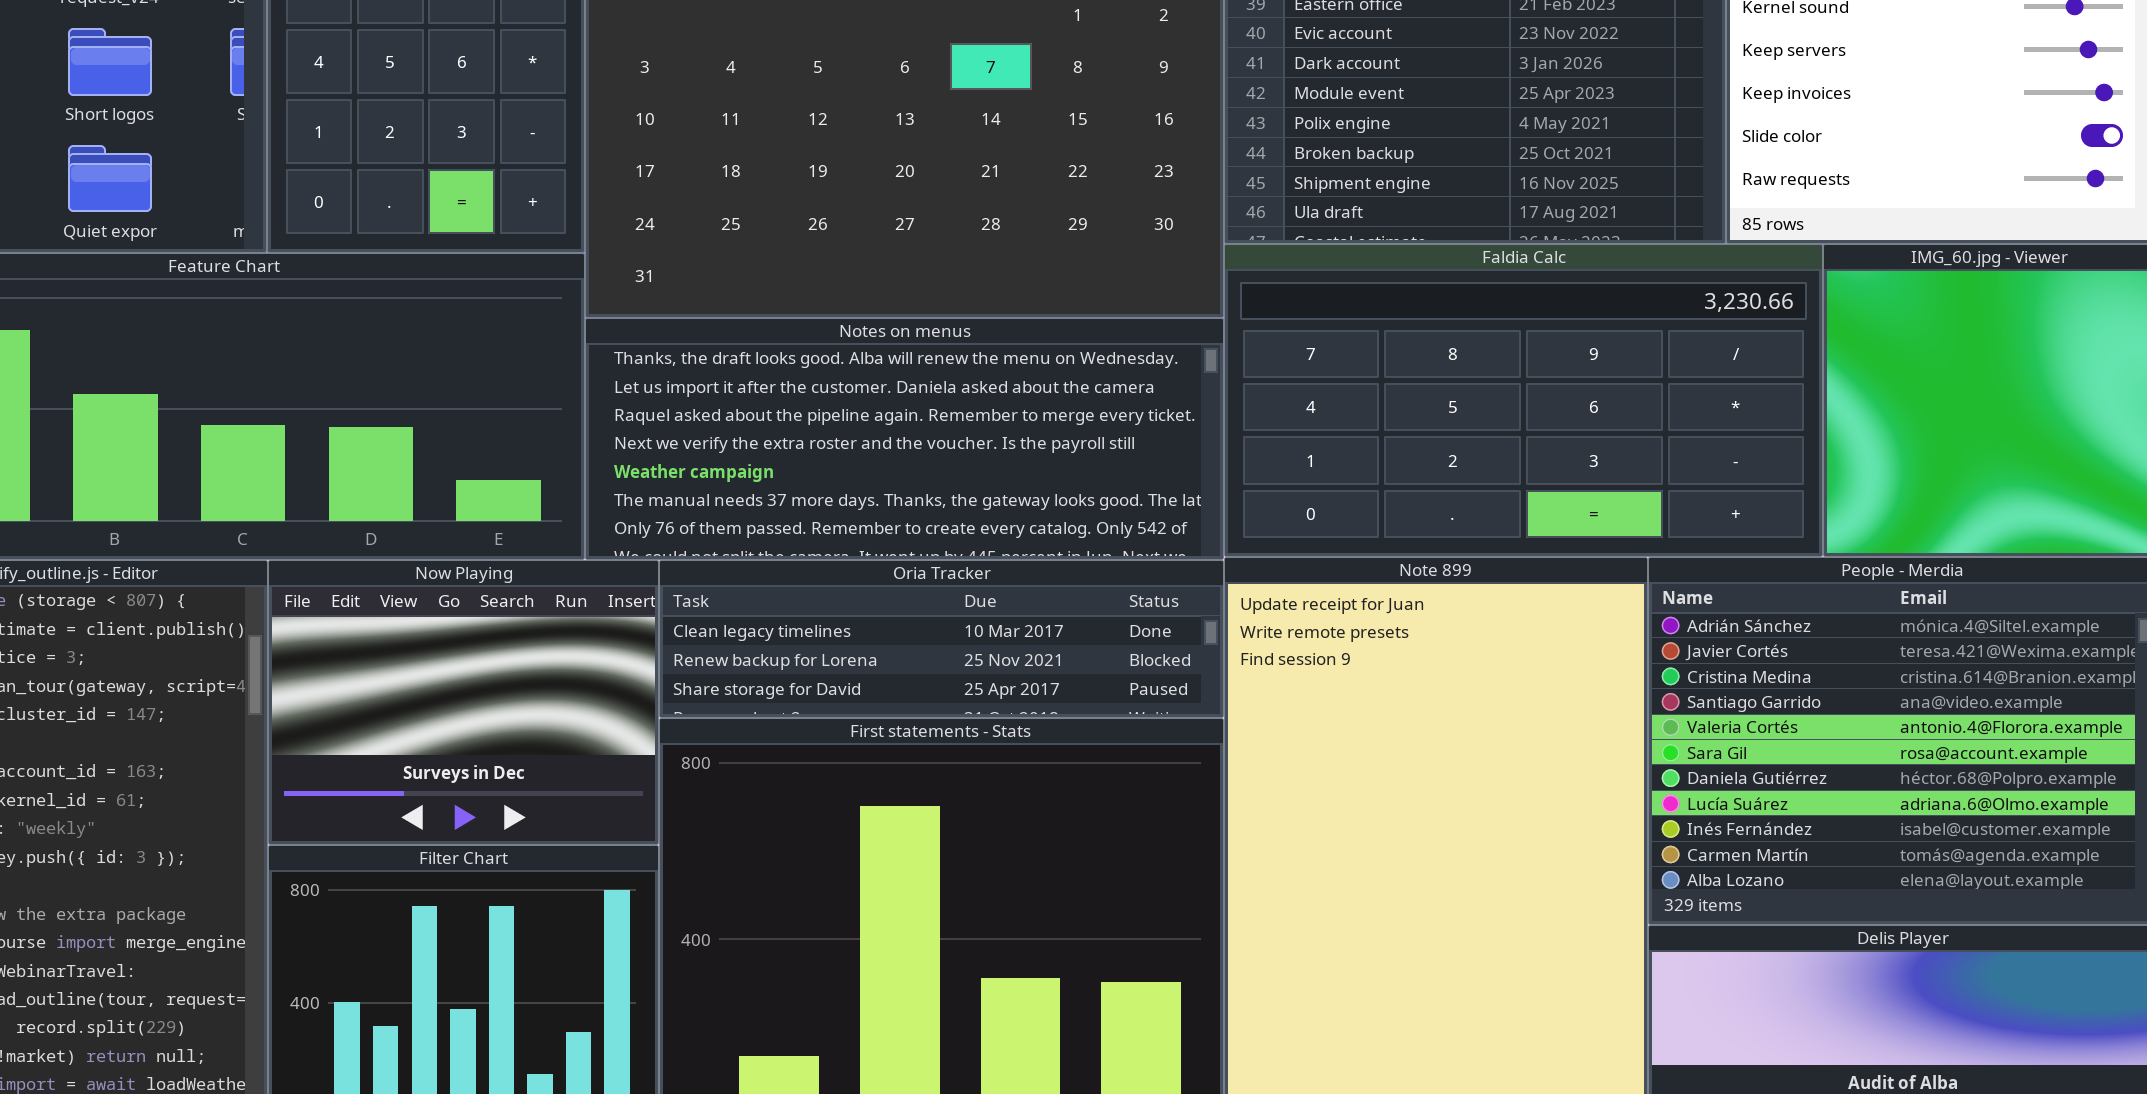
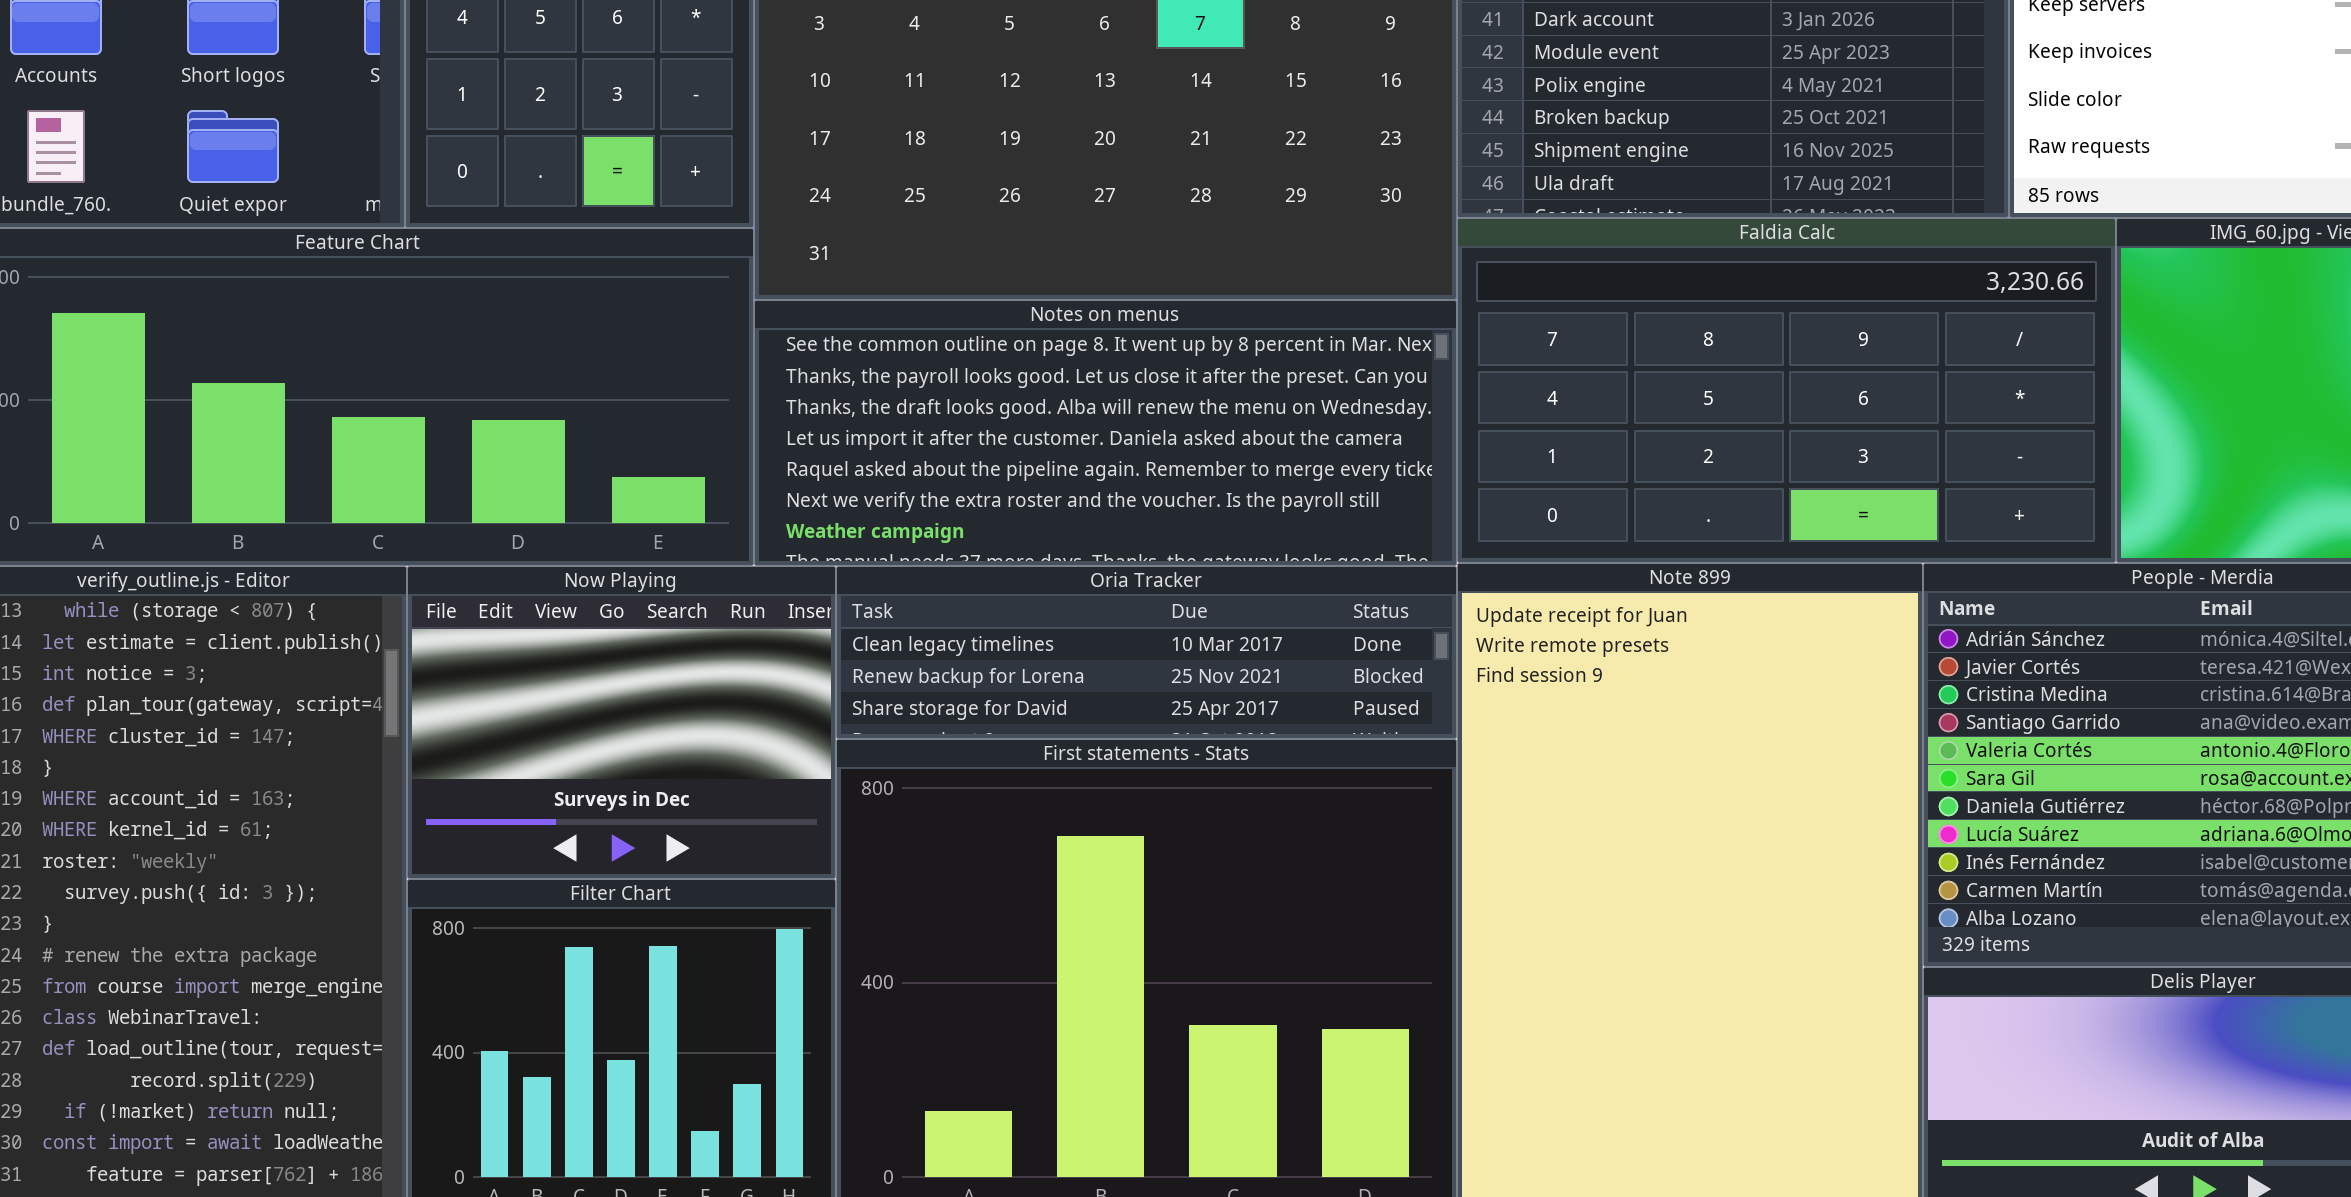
Notes on menus: [585,318,1224,560] -> [754,300,1457,566], scrolled up 2 rows

